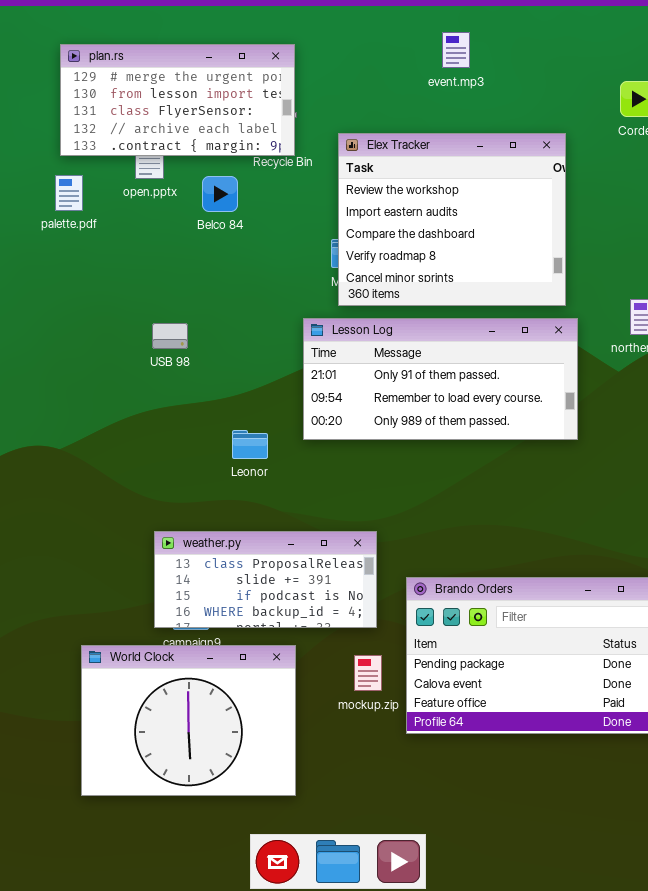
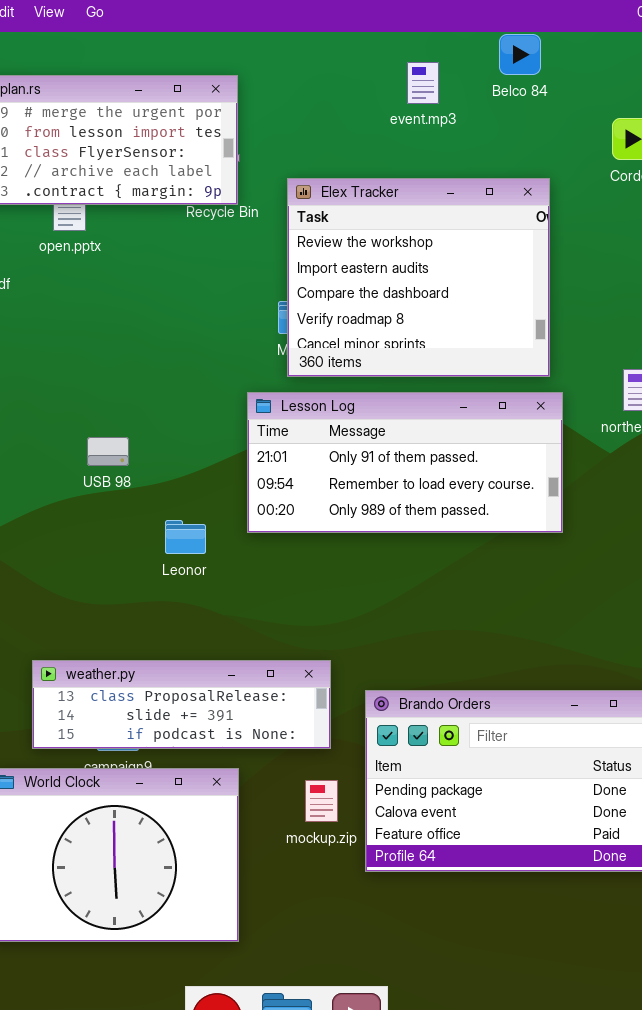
Belco 84: [202,176,238,212] -> [499,34,541,75], moved
USB 98: [152,323,188,349] -> [87,437,129,466], moved
weather.py: [154,531,377,628] -> [32,660,331,749], resized

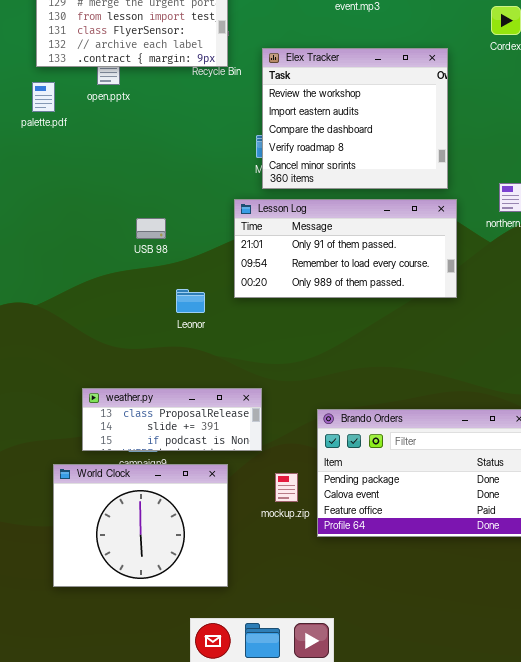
USB 98: [87,437,129,466] -> [136,218,166,239], moved
weather.py: [32,660,331,749] -> [82,388,262,451], resized

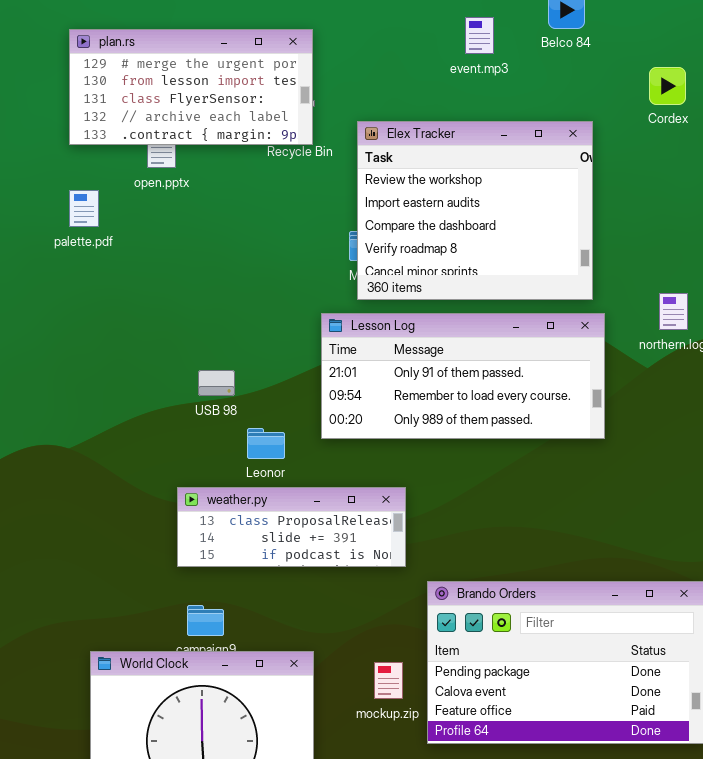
palette.pdf: [32,82,55,112] -> [69,190,99,227], moved
USB 98: [136,218,166,239] -> [198,370,235,396], moved
weather.py: [82,388,262,451] -> [177,487,406,567], moved

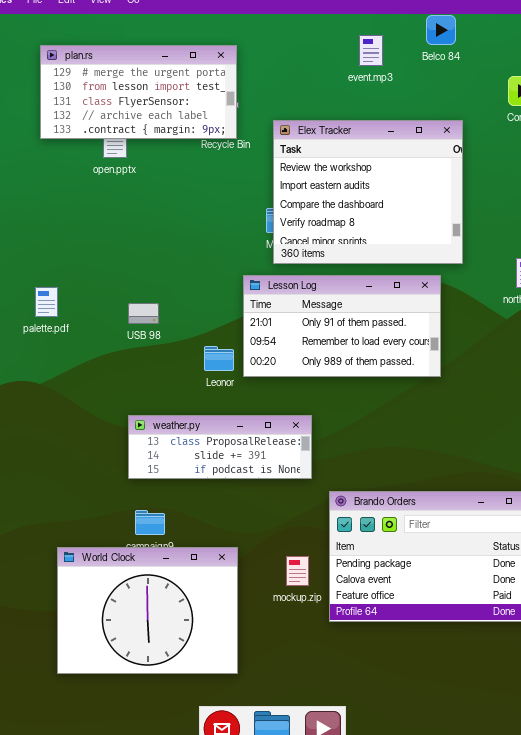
palette.pdf: [69,190,99,227] -> [35,287,58,317], moved
Lesson Log: [321,313,605,439] -> [243,275,441,377], resized
USB 98: [198,370,235,396] -> [128,303,159,324], moved
Leonor: [247,428,285,459] -> [204,346,234,371], moved

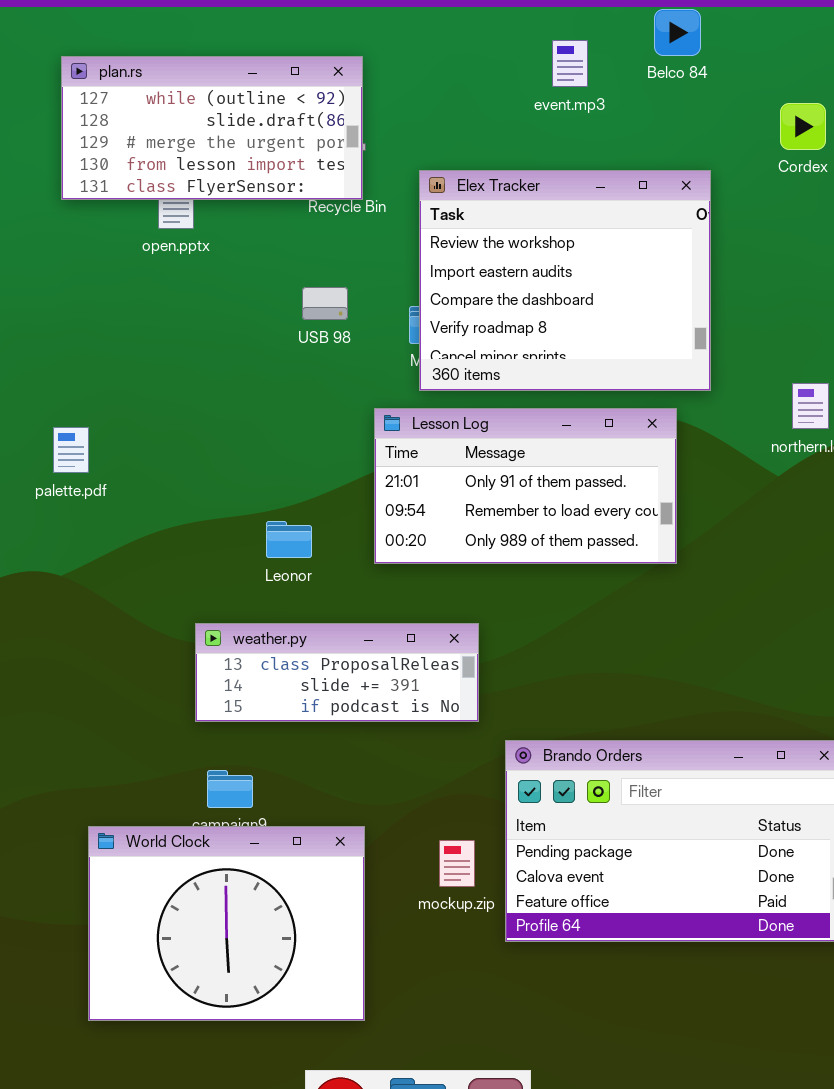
plan.rs: [40,45,237,139] -> [61,56,363,200], scrolled up 2 rows
USB 98: [128,303,159,324] -> [302,287,348,320], moved
Leonor: [204,346,234,371] -> [266,521,312,558], moved

